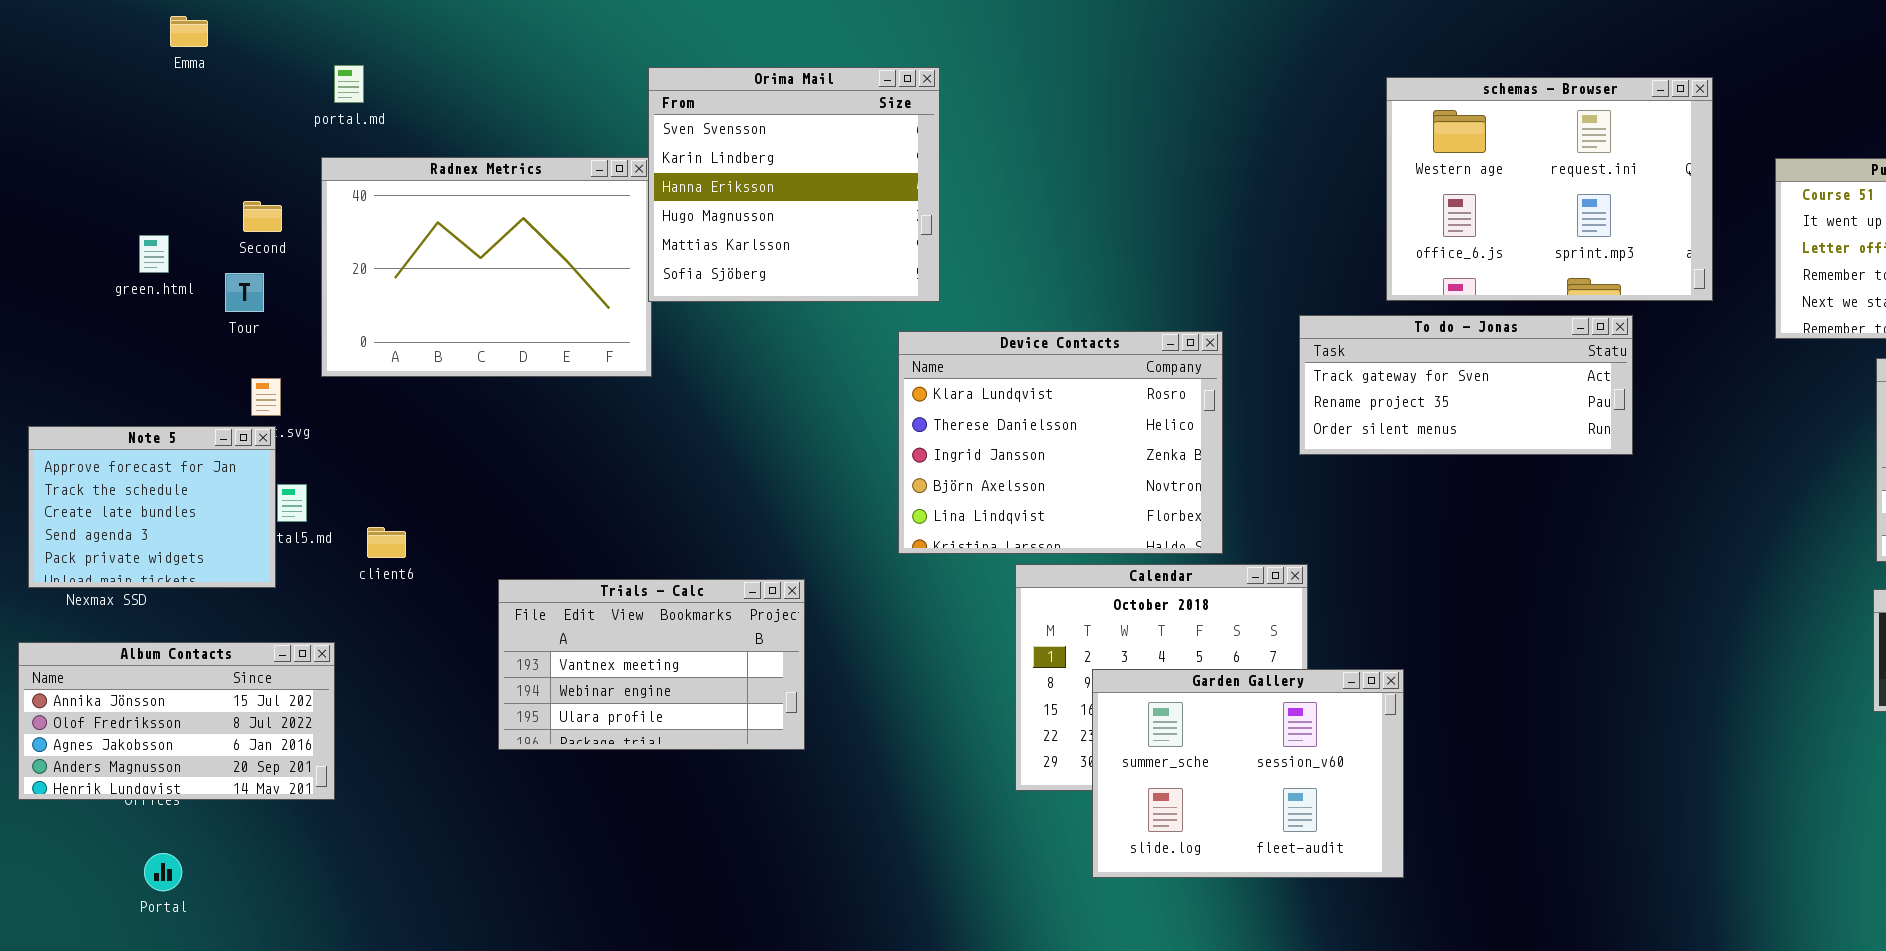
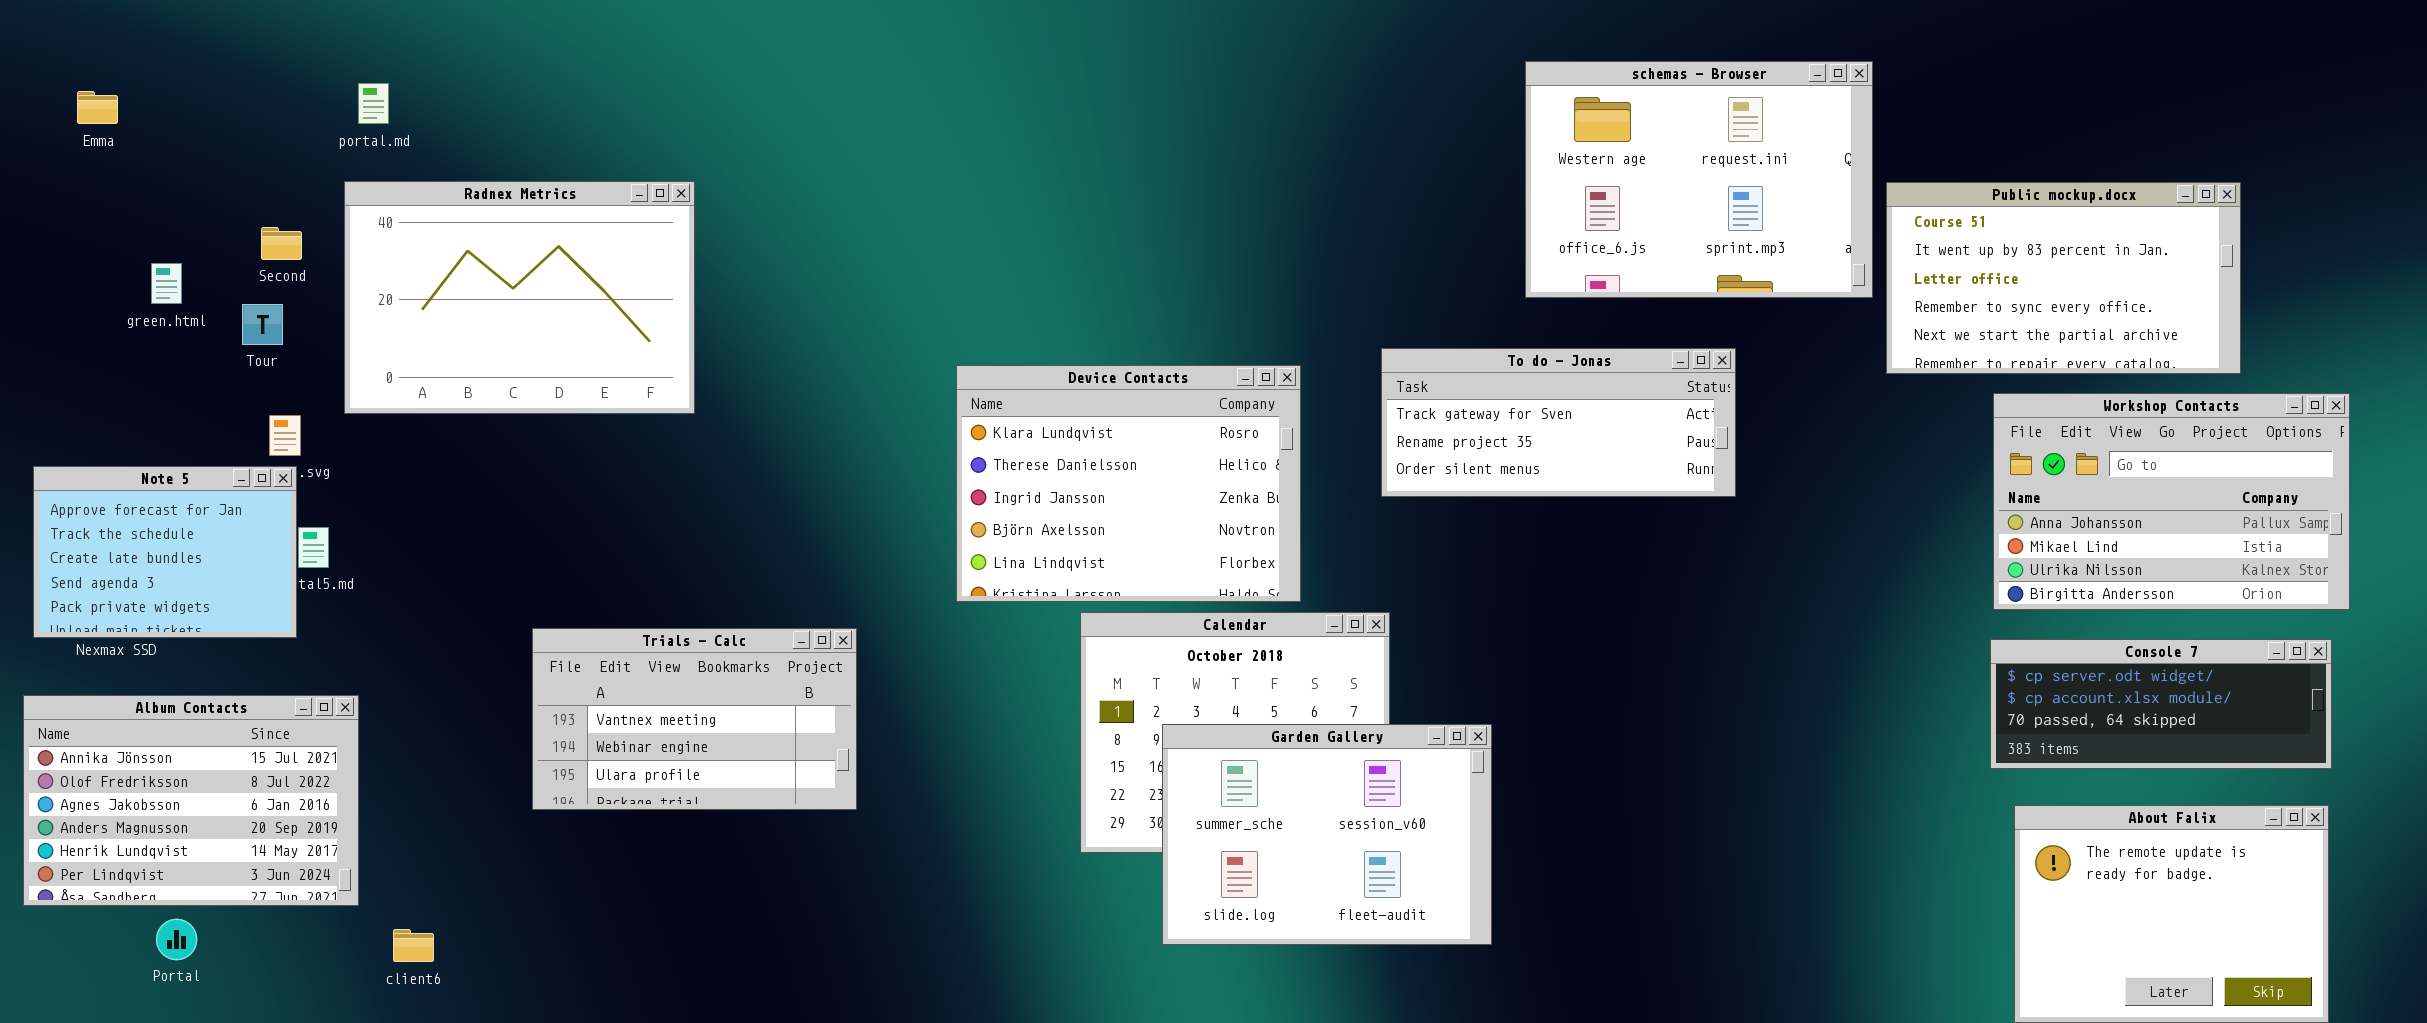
Emma: [170,16,208,47] -> [77,91,118,124], moved
Orima Mail: [648,67,940,302] -> none, closed
schemas - Browser: [1386,77,1713,301] -> [1525,61,1873,298], moved
client6: [367,527,406,558] -> [393,929,434,962], moved
Album Contacts: [18,642,335,800] -> [23,695,359,906], resized

